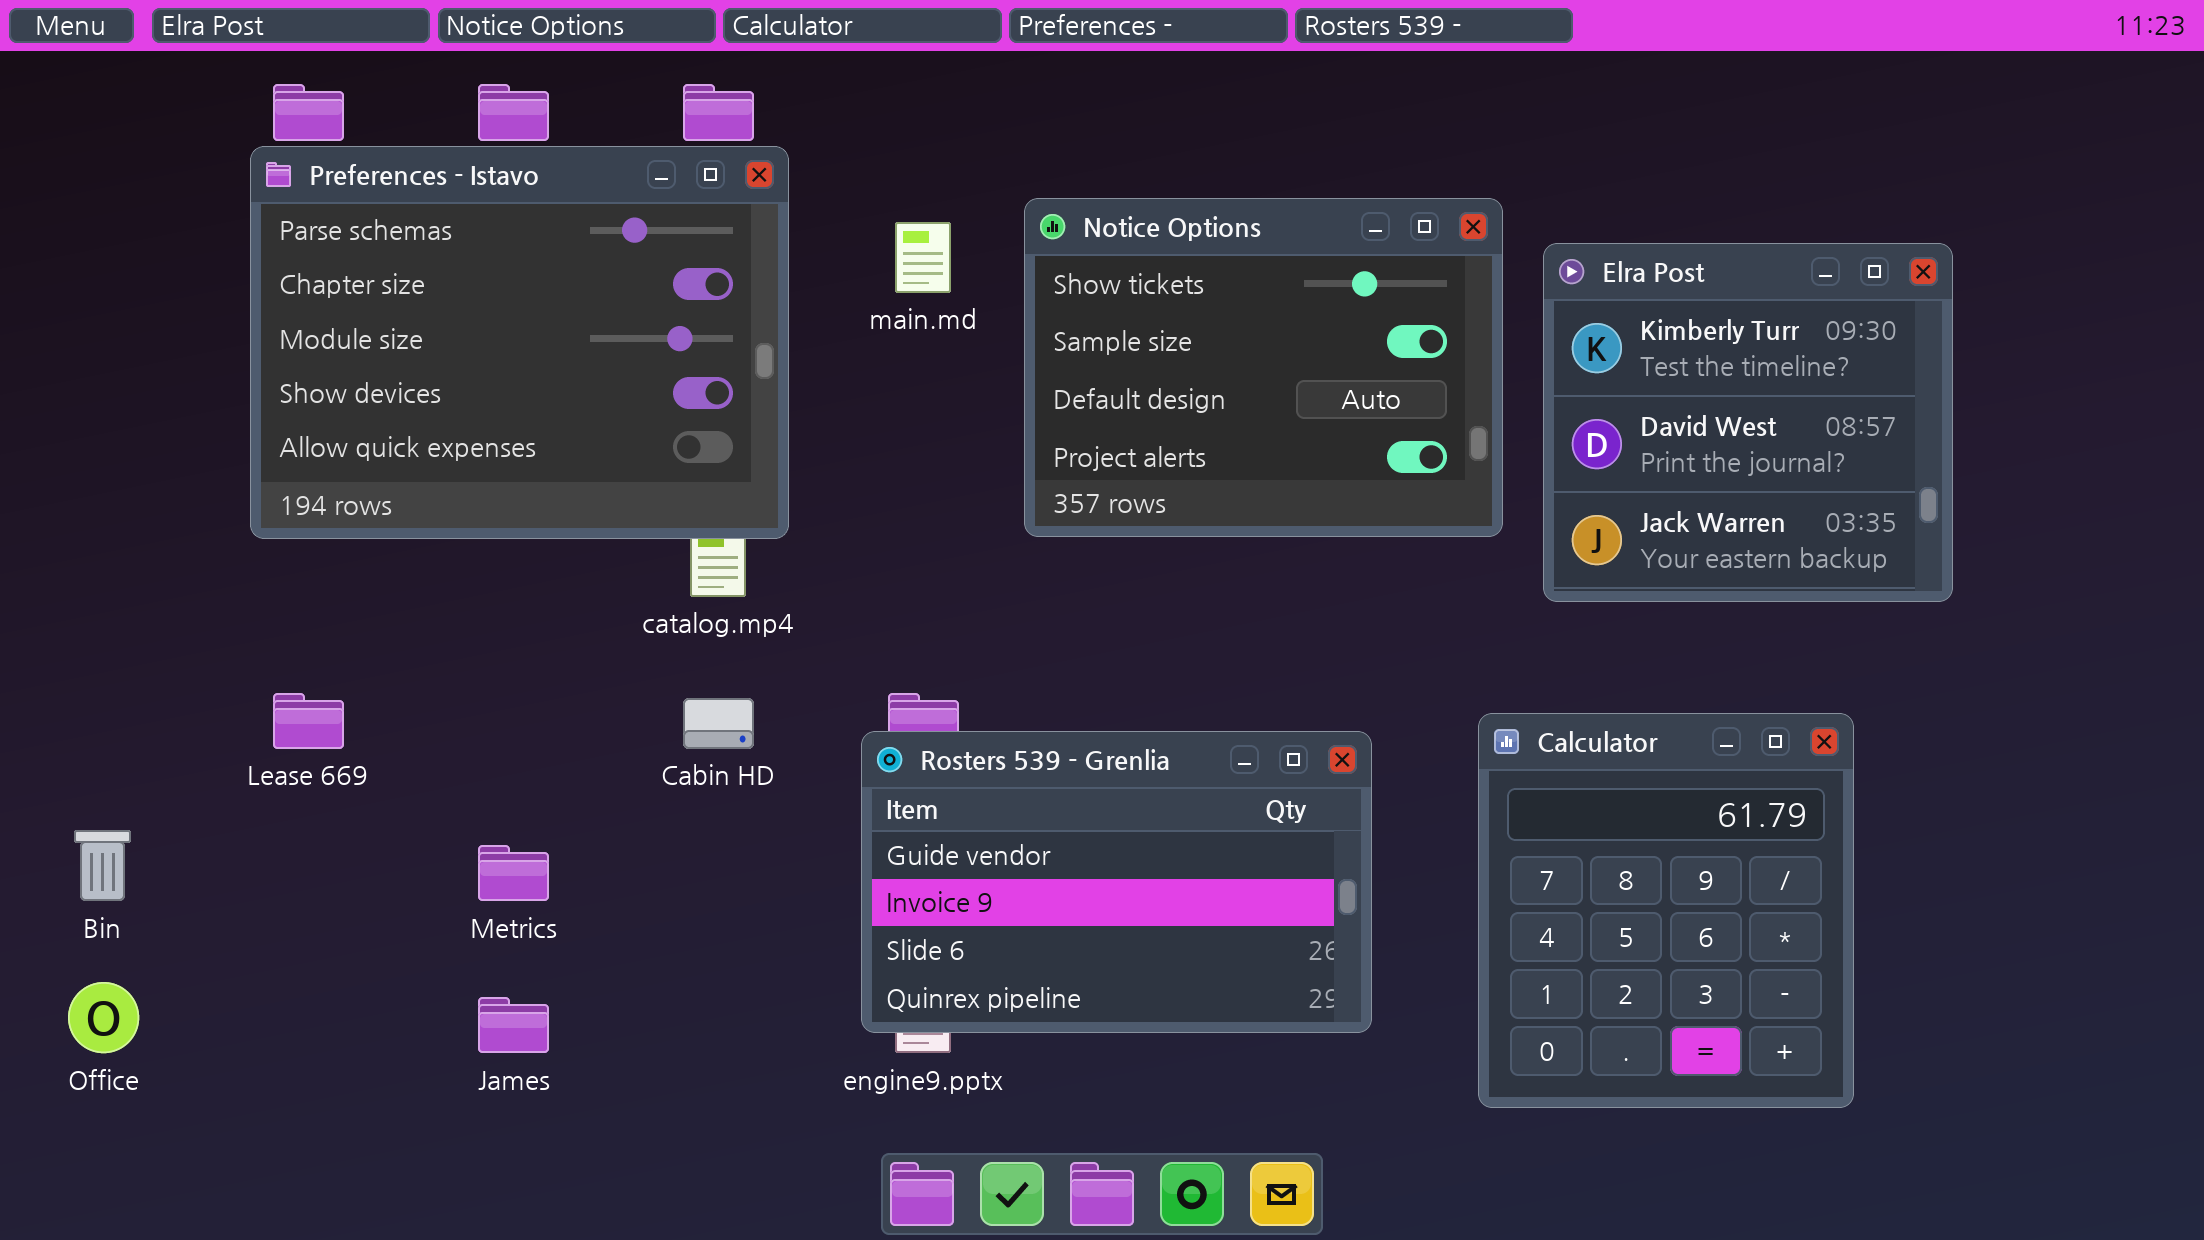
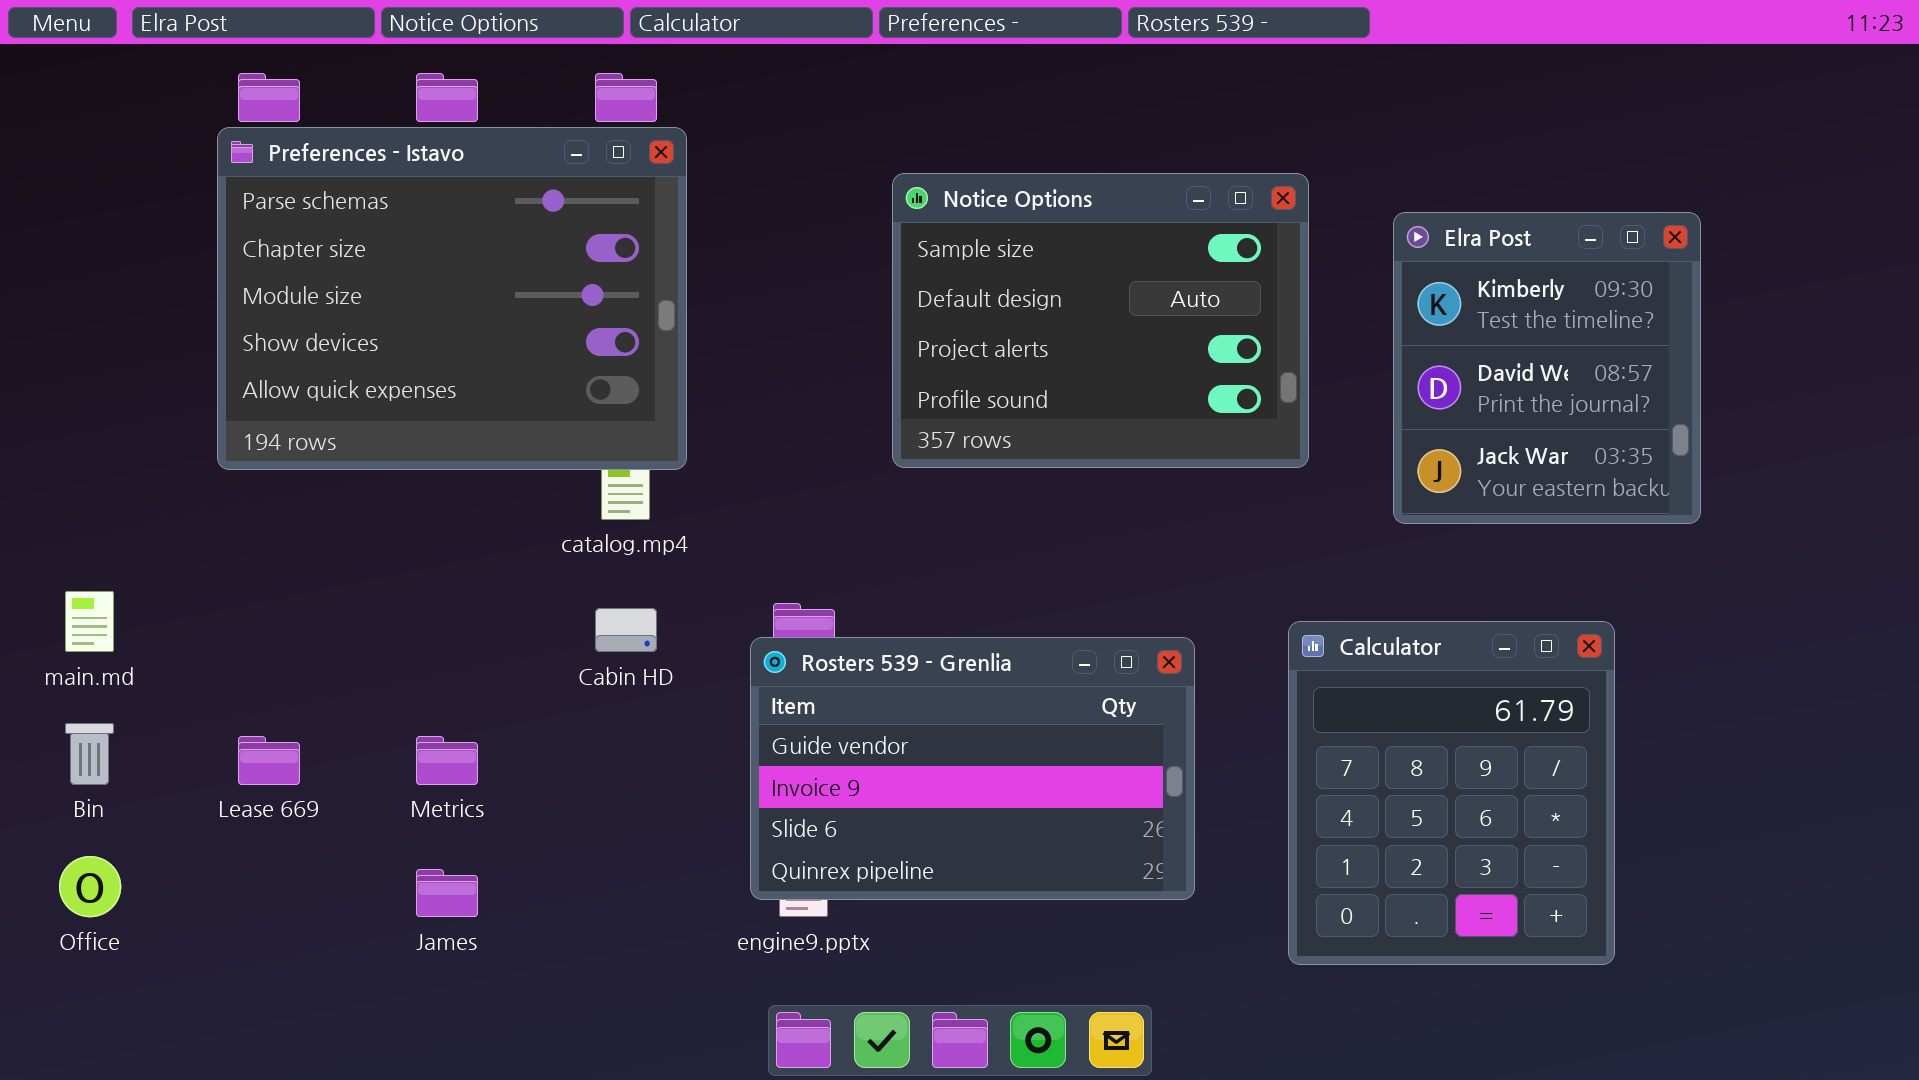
Notice Options: [1024,198,1503,537] -> [892,173,1309,468], scrolled down 1 row
main.md: [895,222,951,293] -> [65,591,114,652], moved
Elra Post: [1543,243,1953,602] -> [1393,212,1701,524], resized
Lease 669: [273,693,344,749] -> [238,736,300,785], moved

